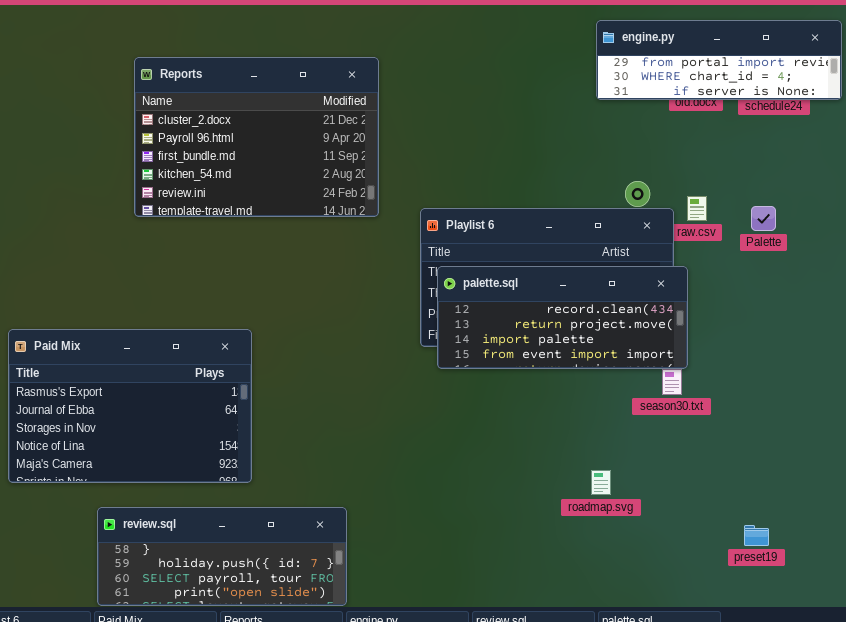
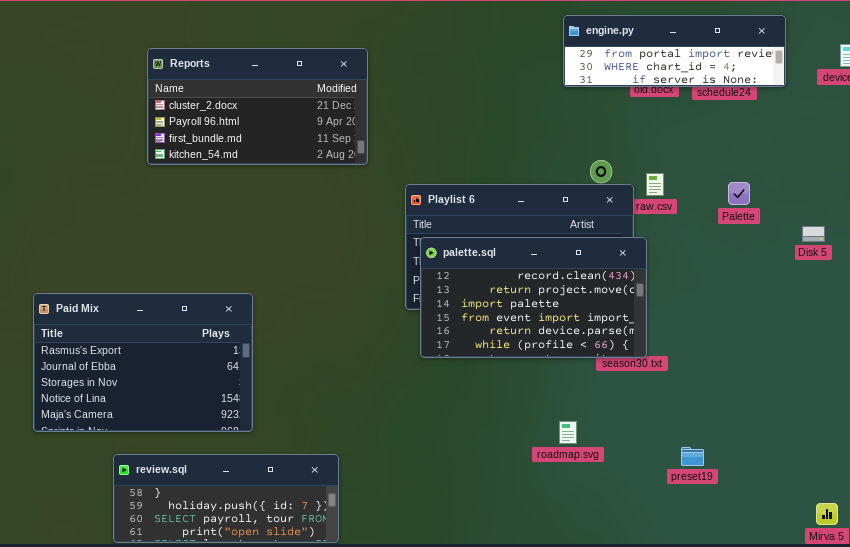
Reports: [134,57,379,217] -> [147,48,368,165], resized
Palette: [751,206,776,231] -> [728,182,750,205], moved
palette.sql: [437,266,688,369] -> [420,237,647,358], resized
preset19: [744,525,769,546] -> [681,447,704,466], moved

